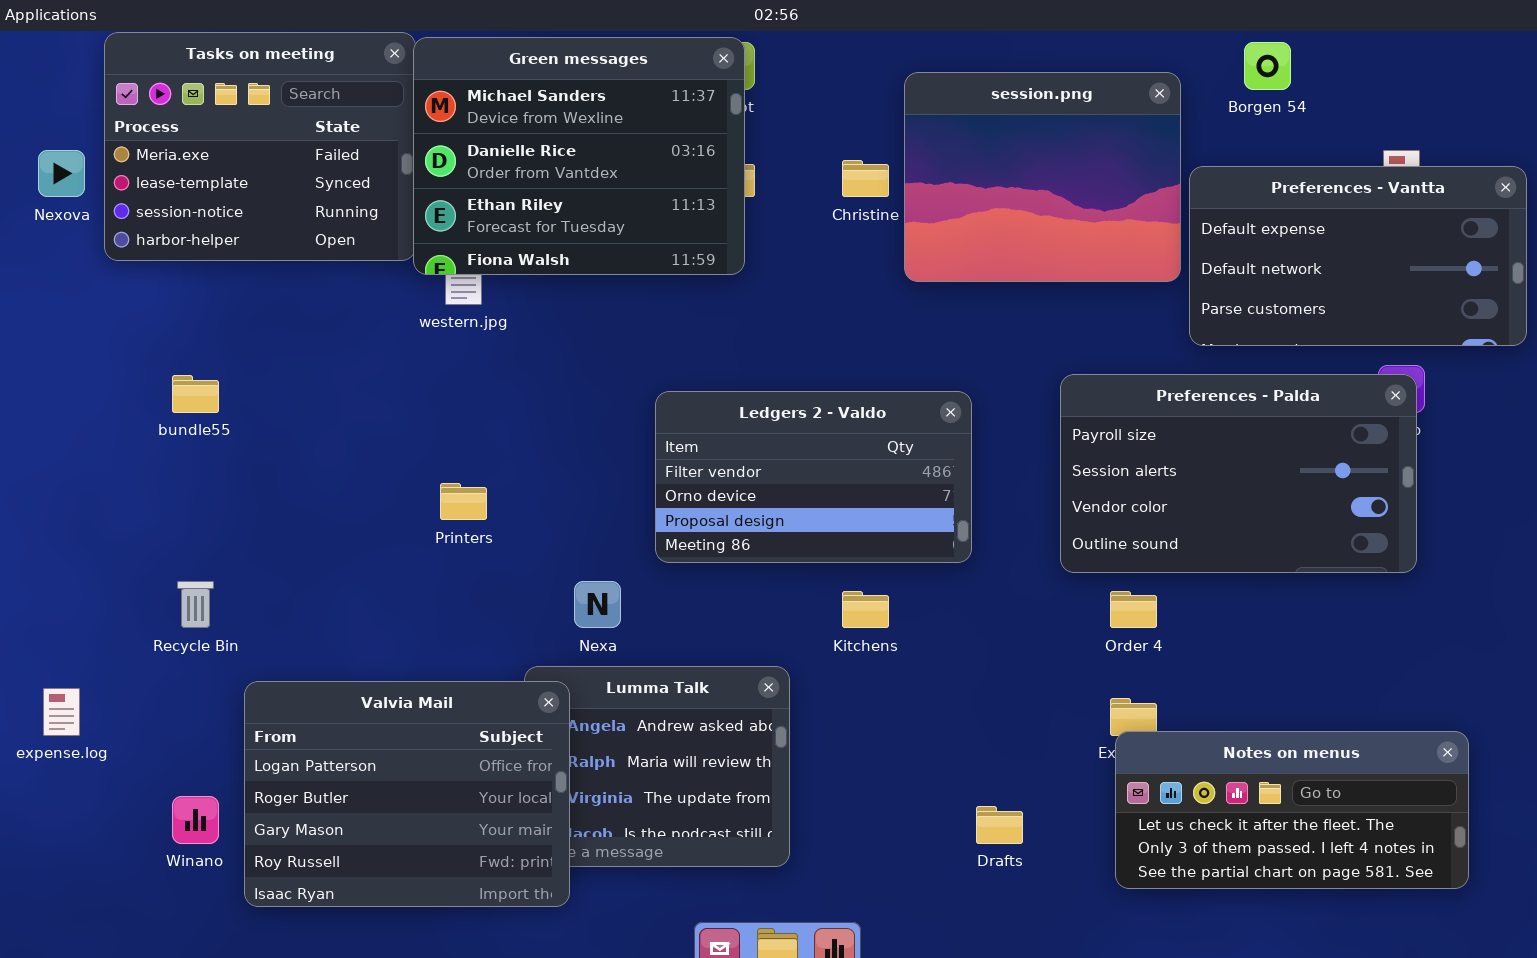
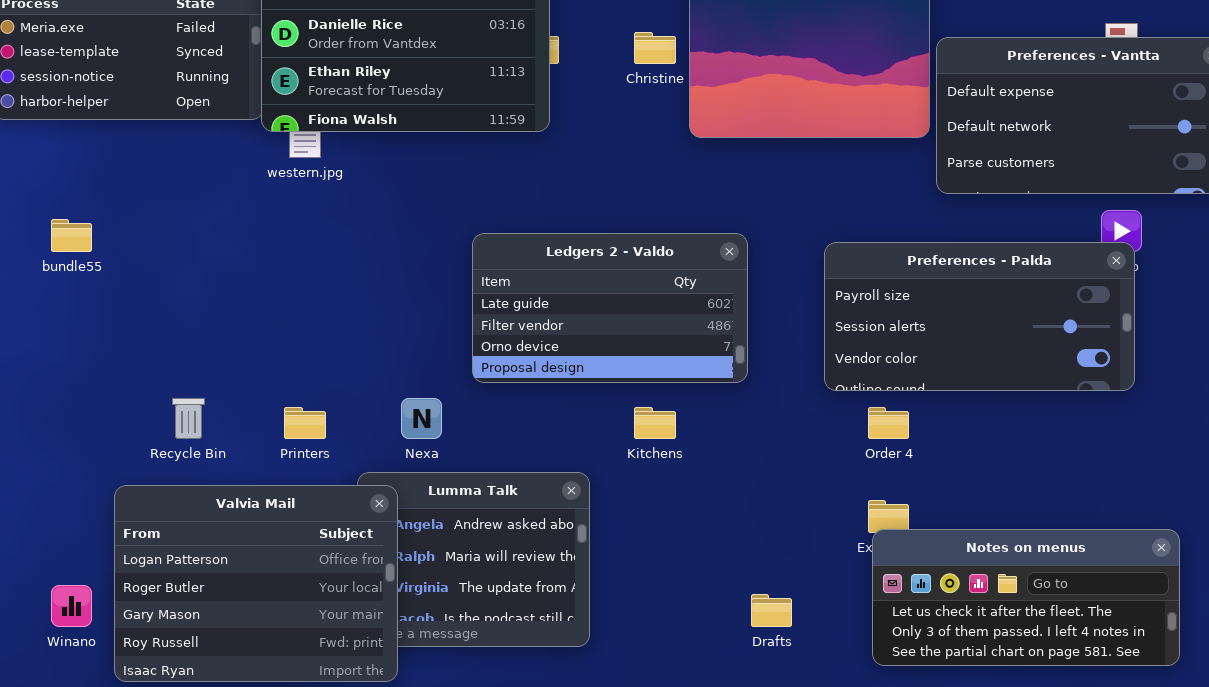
Preferences - Palda: [1060,374,1417,573] -> [824,242,1135,391], resized
Ledgers 2 - Valdo: [655,391,972,563] -> [472,233,748,383], scrolled up 1 row
Printers: [440,483,487,520] -> [284,407,326,439], moved
Recycle Bin: [177,581,214,628] -> [172,398,205,439], moved

